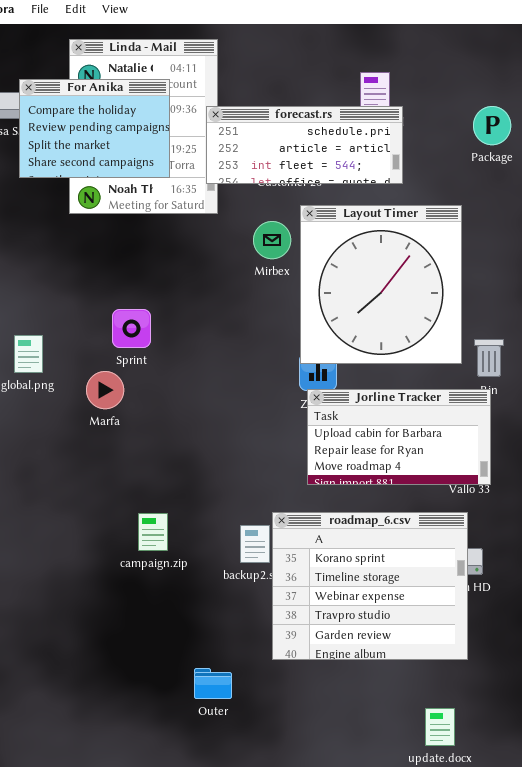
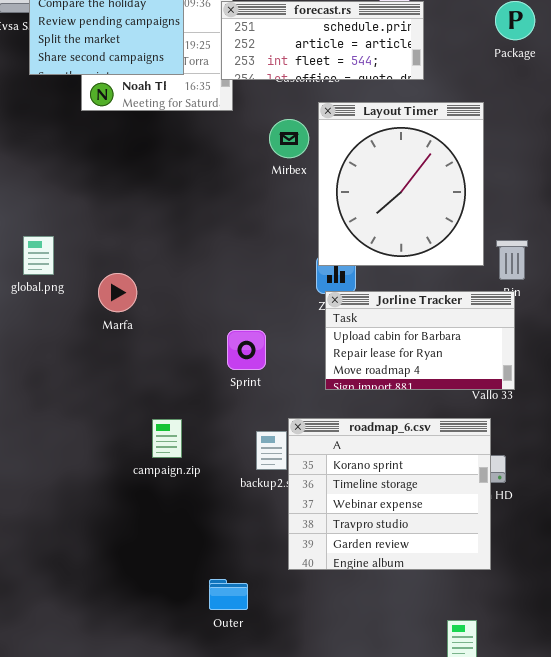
Sprint: [112,309,151,348] -> [227,330,266,370], moved

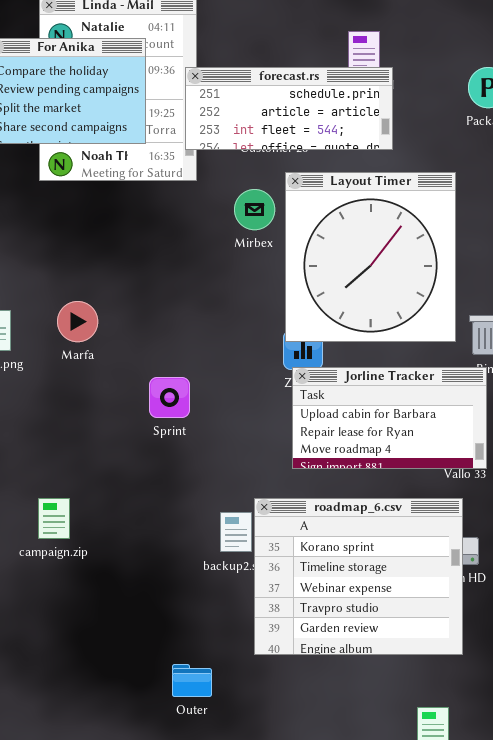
Marfa: [98,273,137,312] -> [57,301,98,342], moved
Sprint: [227,330,266,370] -> [149,377,190,418], moved
campaign.zip: [152,419,182,458] -> [38,498,70,539], moved

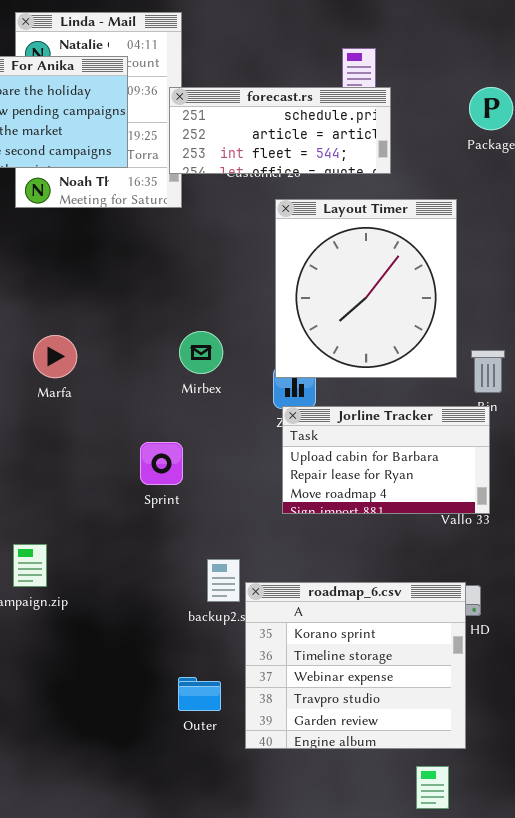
Mirbex: [234,189,275,230] -> [179,331,223,374], moved
Sprint: [149,377,190,418] -> [140,442,183,485], moved
roadmap_6.csv: [254,498,463,655] -> [245,582,466,749], moved
Outer: [172,664,212,697] -> [178,677,221,711], moved

